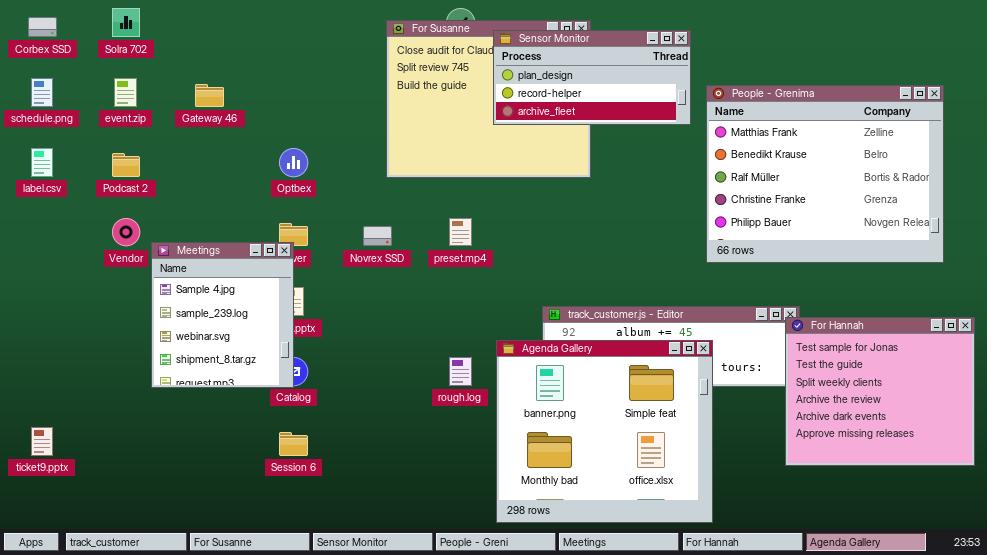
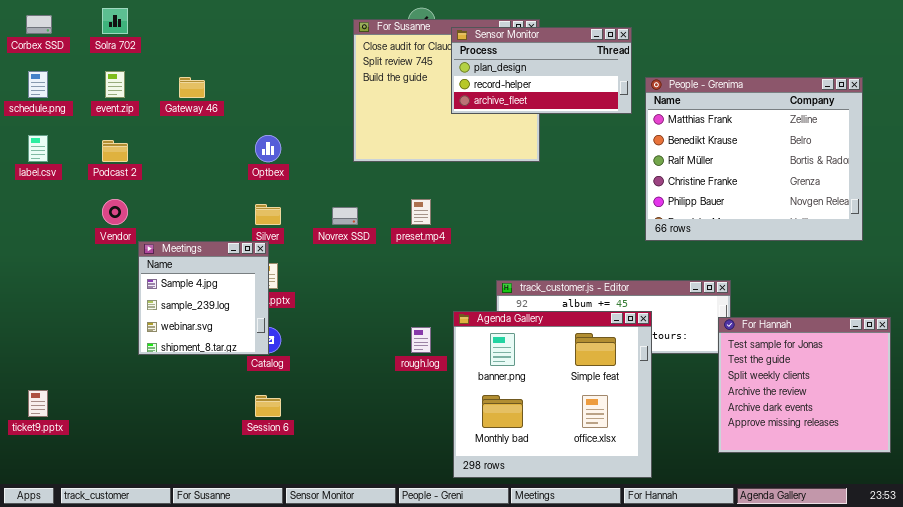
Meetings: [151,242,294,388] -> [138,241,269,355], resized
For Hannah: [785,317,975,466] -> [718,317,891,453], moved

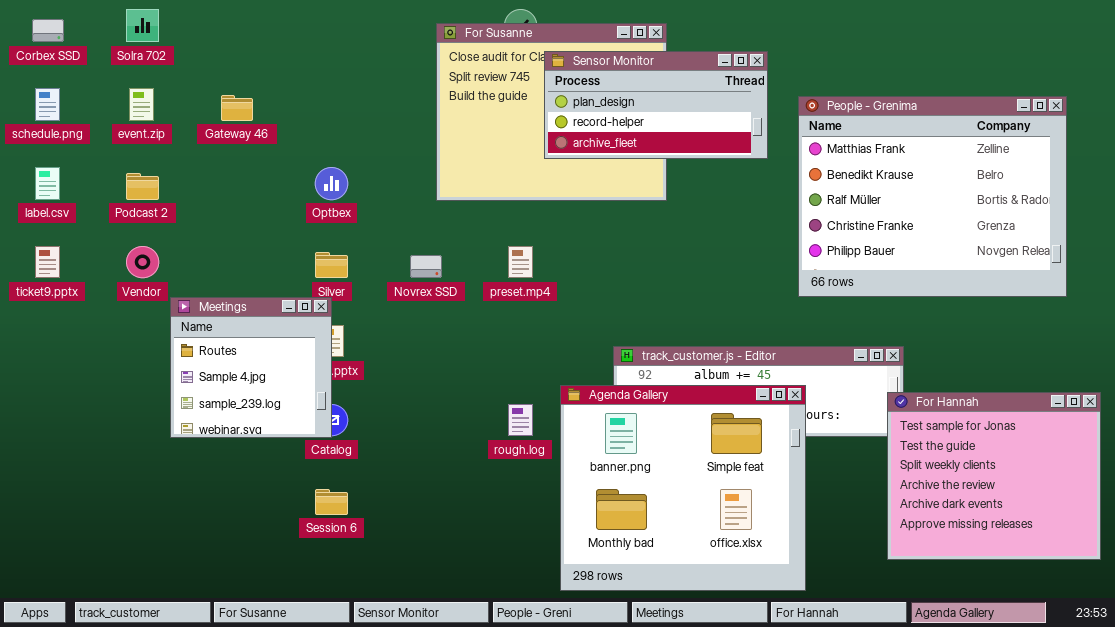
Sensor Monitor: [451,27,632,114] -> [544,51,768,159], moved
Meetings: [138,241,269,355] -> [170,297,332,438], scrolled up 1 row
ticket9.pptx: [28,390,48,417] -> [35,246,60,278], moved

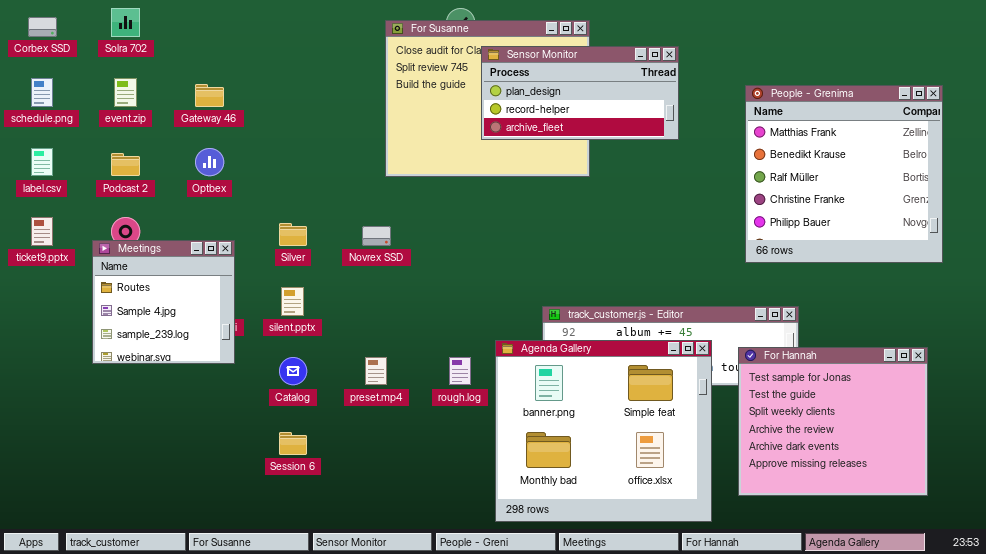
People - Grenima: [798,96,1067,297] -> [745,85,943,263], resized
Optbex: [315,167,348,200] -> [195,148,224,176], moved
preset.mp4: [508,246,533,278] -> [365,357,387,385], moved
Meetings: [170,297,332,438] -> [92,240,235,364], moved
For Hannah: [887,392,1101,560] -> [738,347,928,496], moved

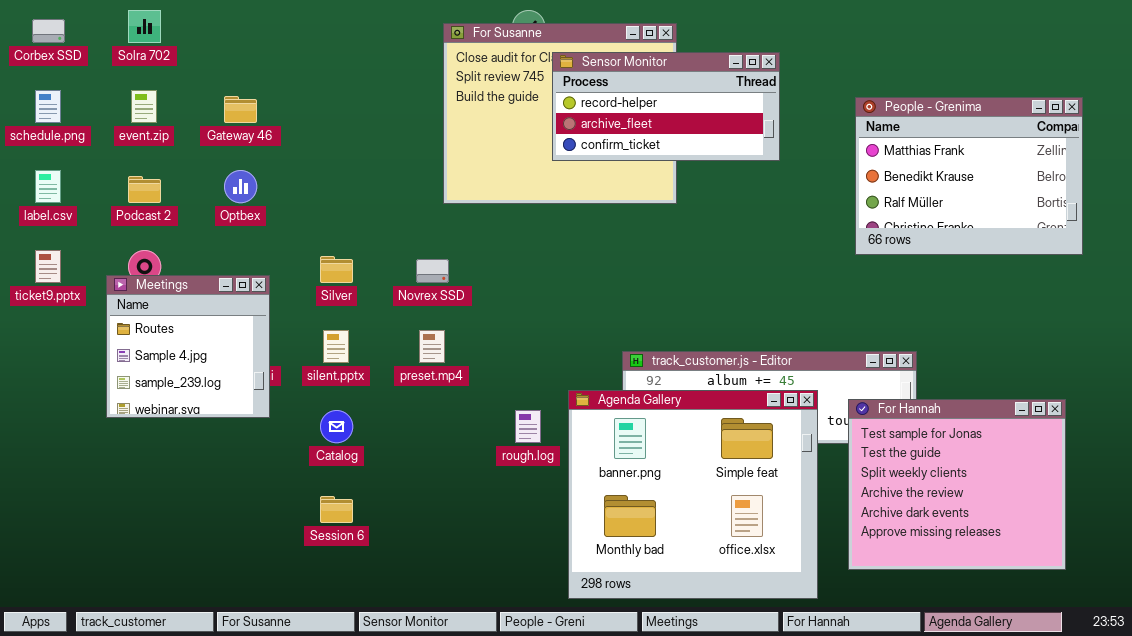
Sensor Monitor: [481,46,679,140] -> [552,52,780,161], scrolled down 1 row
People - Grenima: [745,85,943,263] -> [855,97,1083,255], resized
preset.mp4: [365,357,387,385] -> [419,330,445,363], moved

